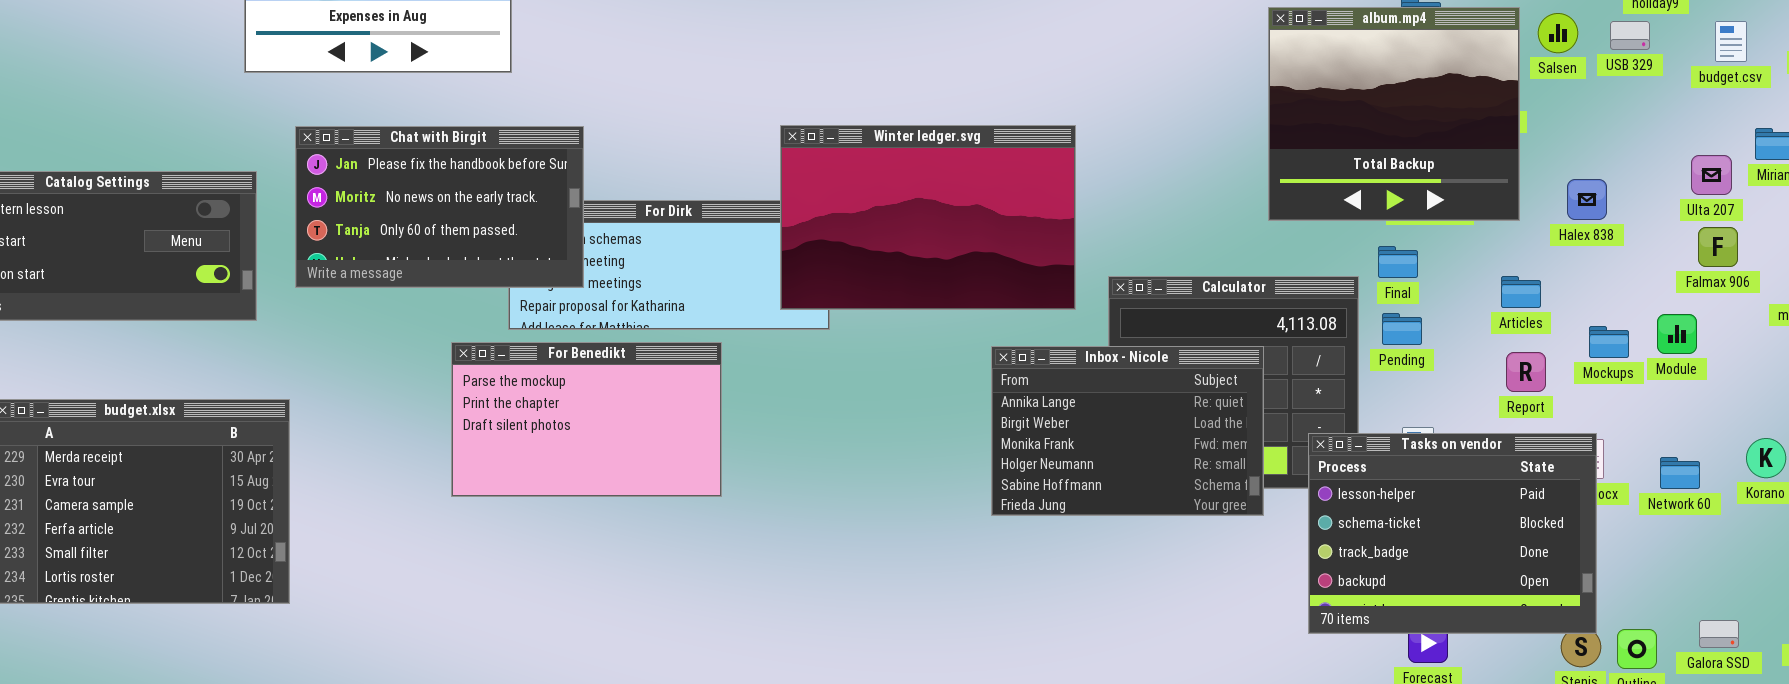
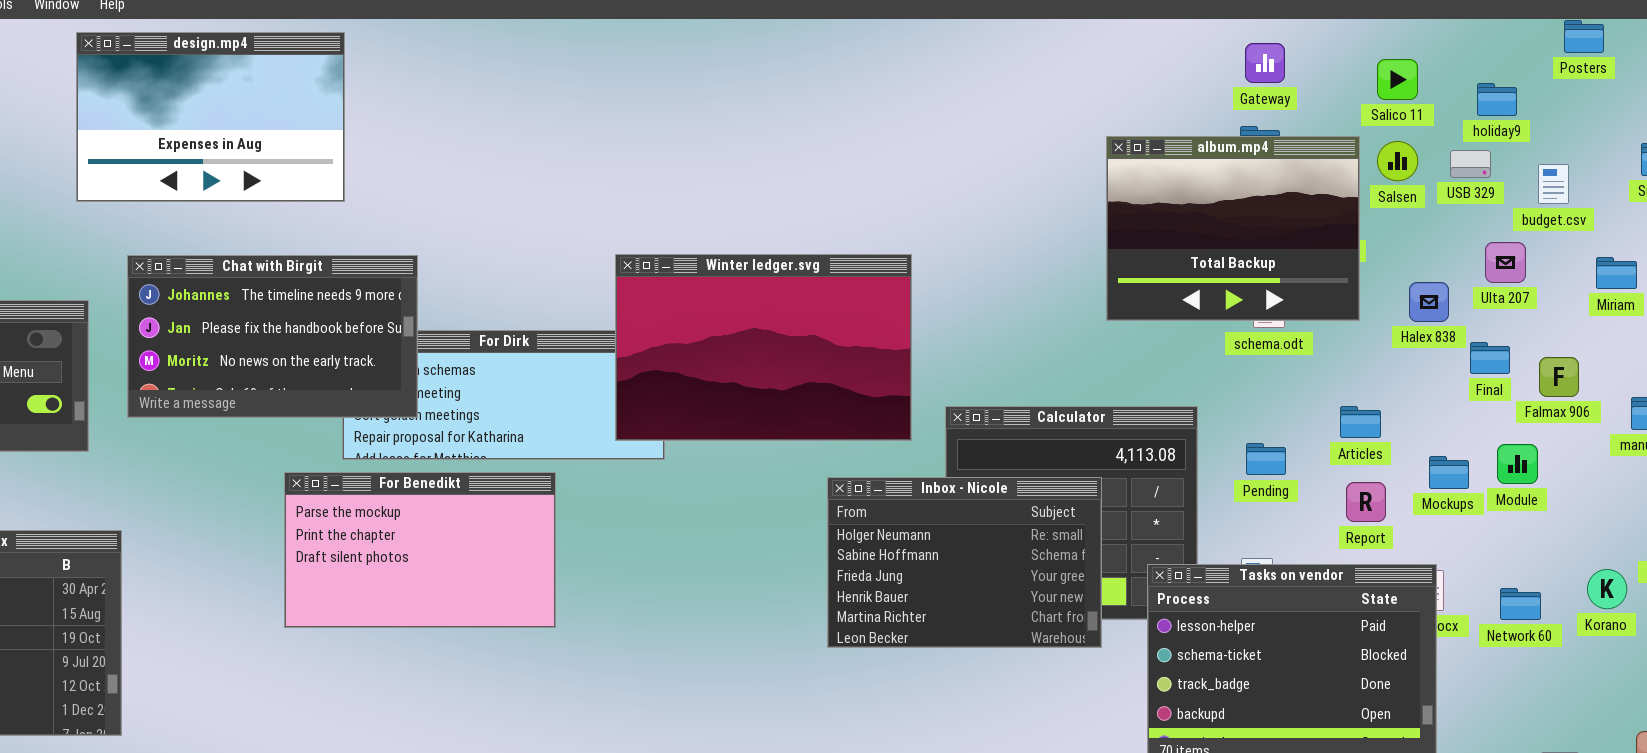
album.mp4: [1268,7,1520,221] -> [1106,136,1360,321], resized
budget.csv: [1715,21,1747,62] -> [1538,164,1569,204], moved
Chat with Birgit: [295,126,584,288] -> [127,255,418,418], scrolled up 1 row
Ulta 207: [1691,155,1732,195] -> [1485,242,1526,283], moved
Halex 838: [1567,179,1607,220] -> [1409,282,1449,322], moved
Final: [1378,246,1418,278] -> [1470,342,1510,374], moved
Pending: [1382,313,1422,345] -> [1246,443,1286,475], moved
Inbox - Nicole: [991,346,1264,516] -> [827,477,1102,648], scrolled down 3 rows

